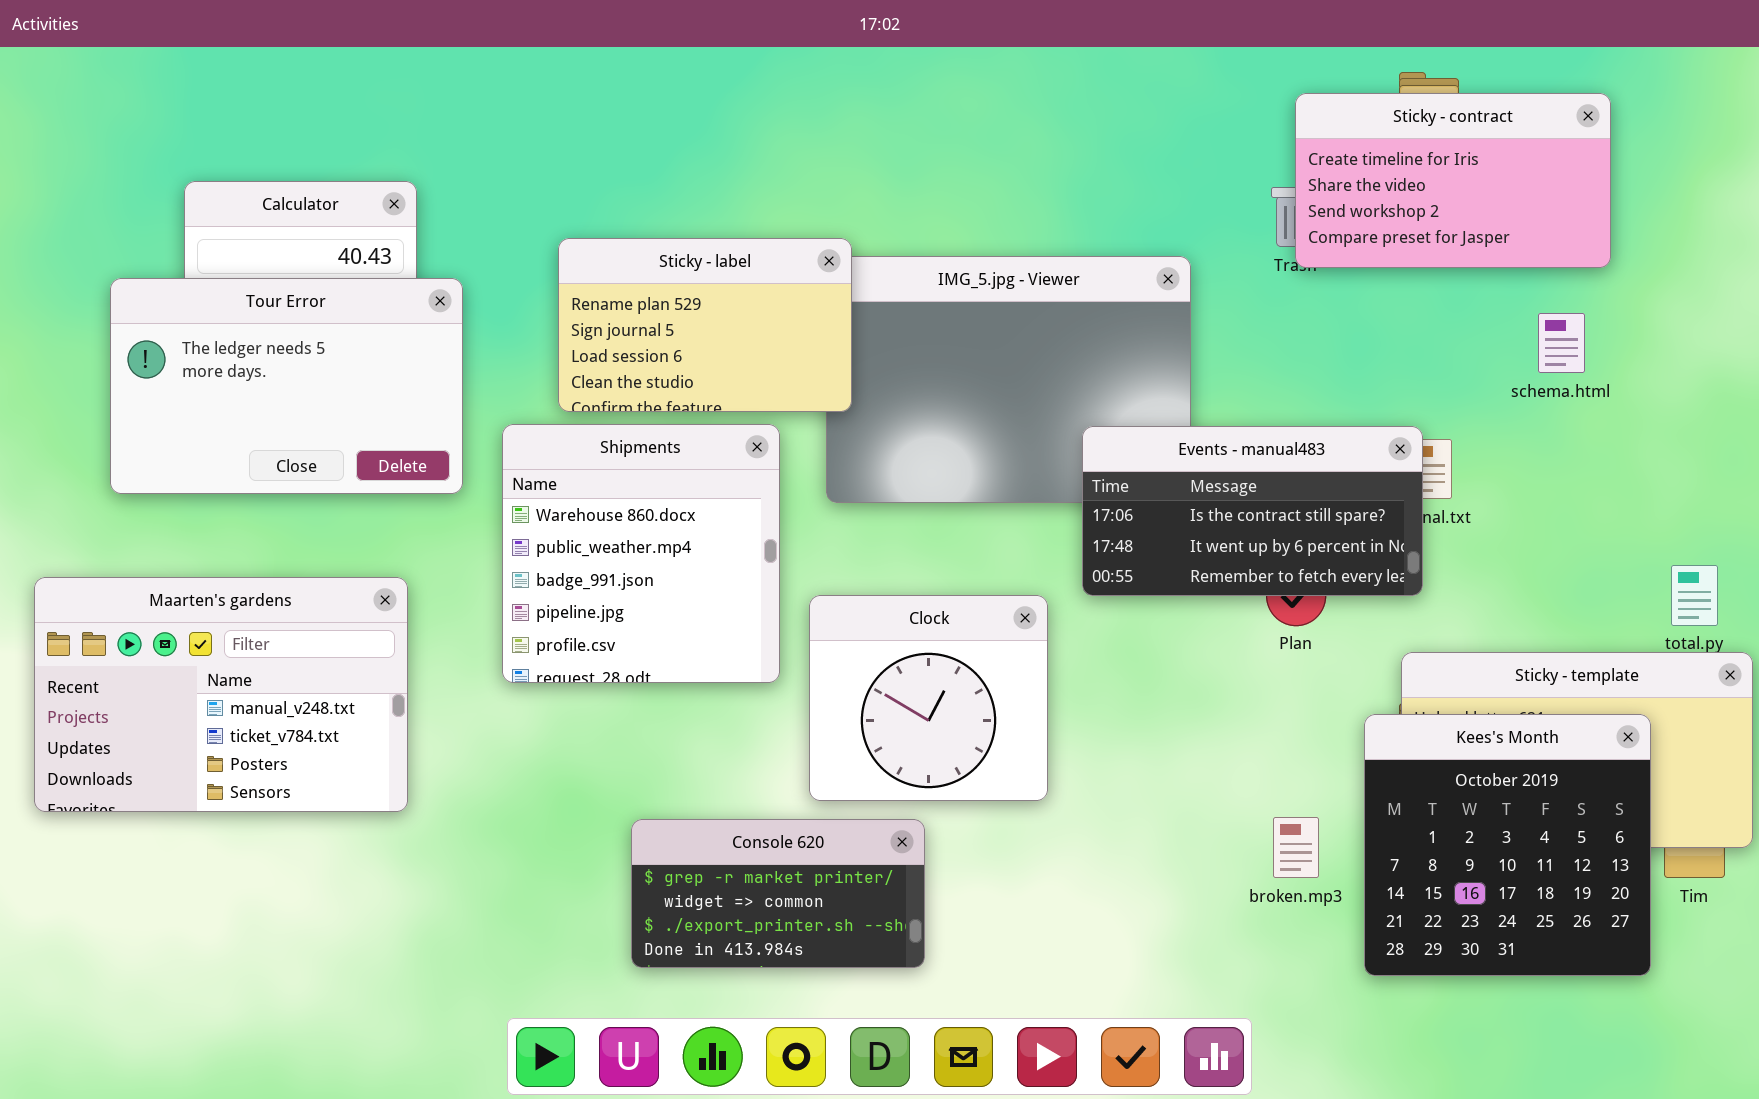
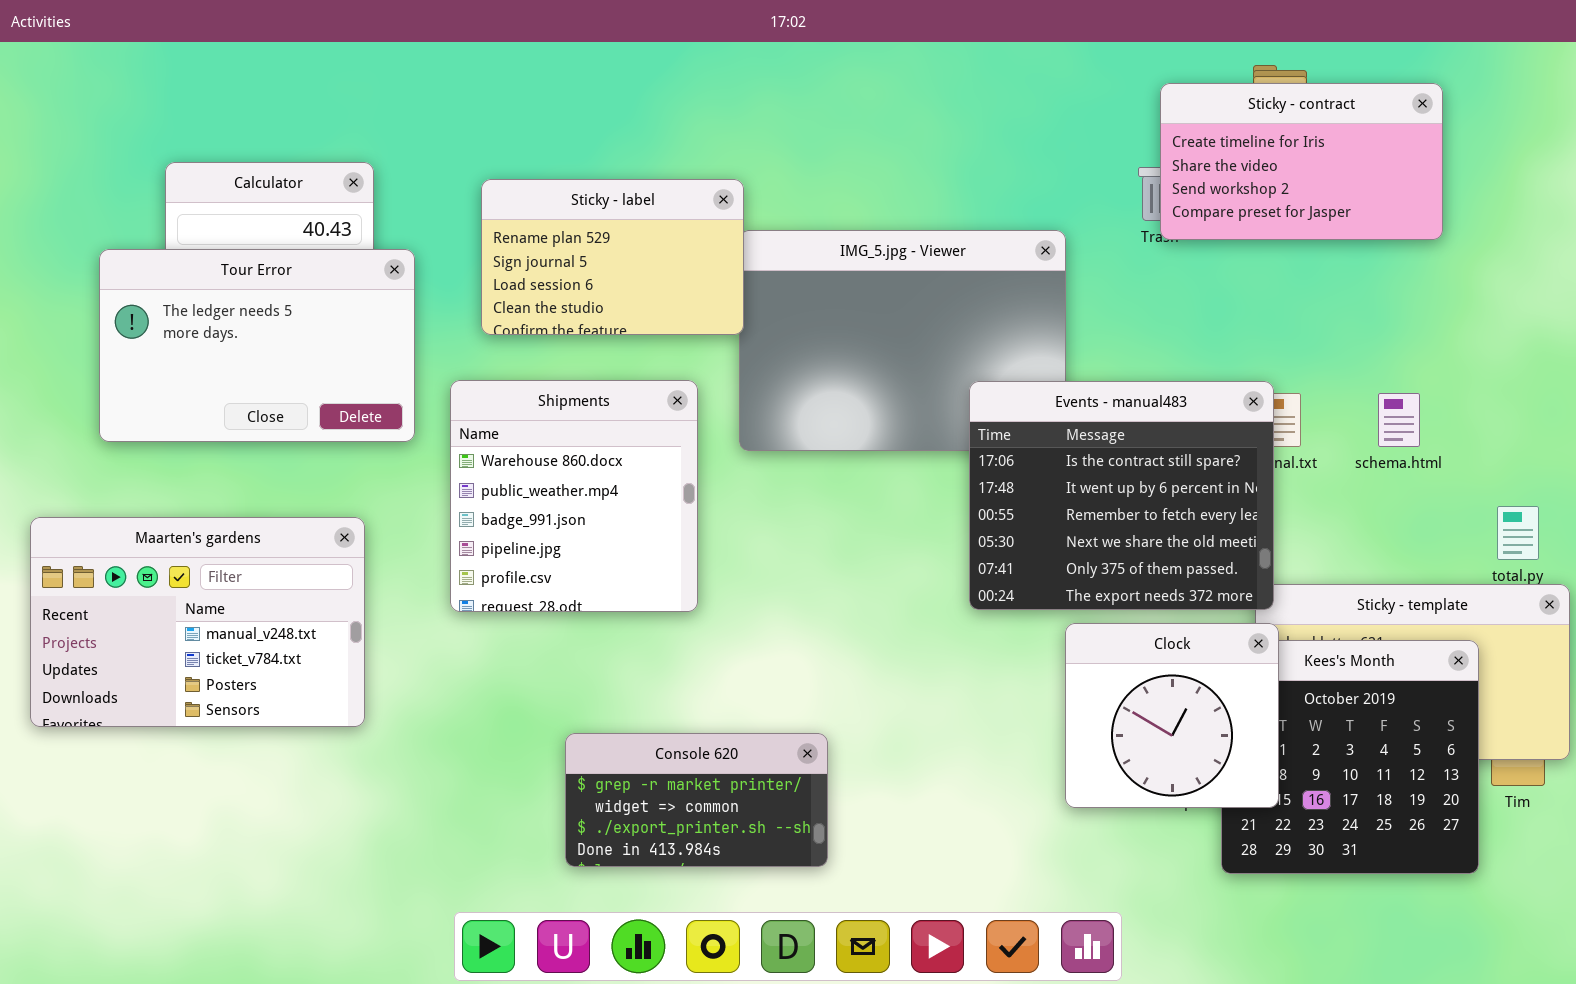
Sticky - label: [558,238,852,412] -> [481,179,744,335], moved
schema.html: [1538,313,1585,373] -> [1378,393,1420,447], moved
Events - manual483: [1082,426,1423,596] -> [969,381,1274,610], resized
Clock: [809,595,1048,801] -> [1065,623,1279,808], moved

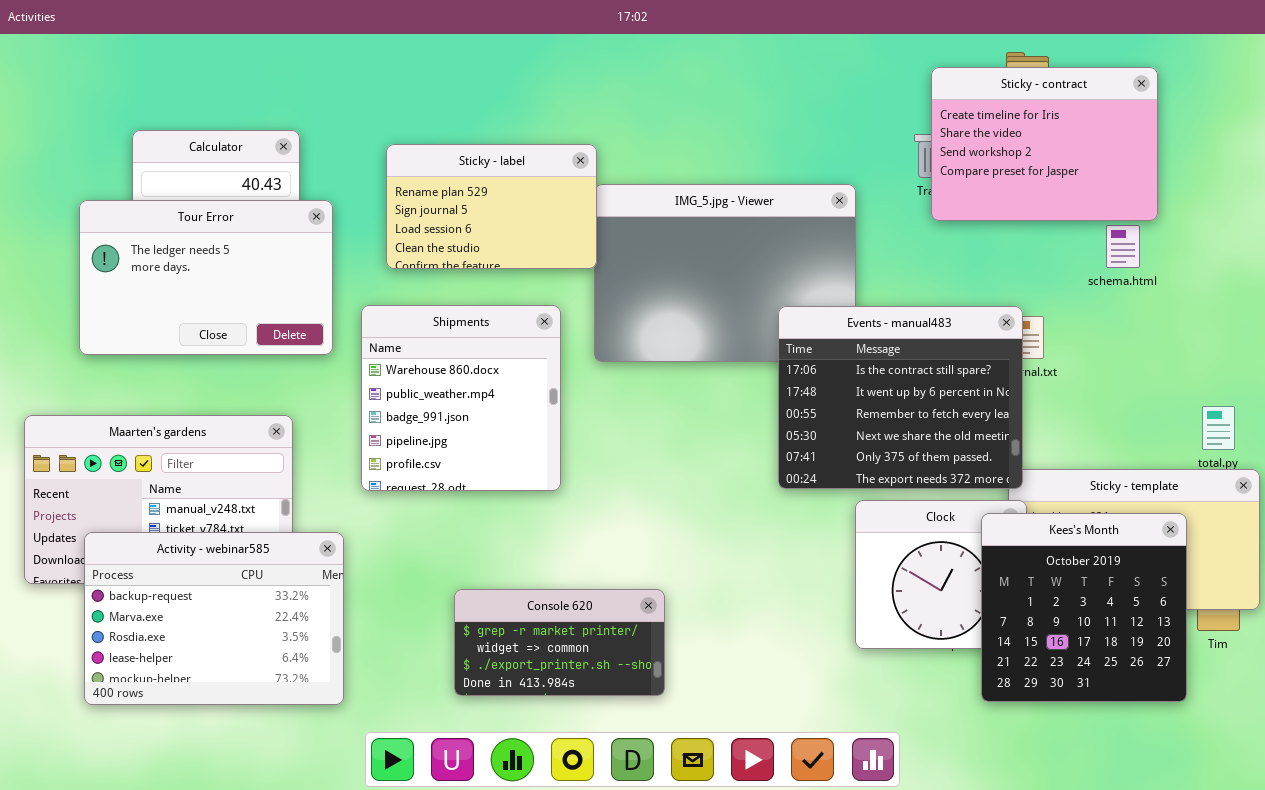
Sticky - contract: [1160,83,1443,240] -> [931,67,1158,221], resized
schema.html: [1378,393,1420,447] -> [1106,225,1140,268], moved
Kees's Month: [1221,640,1479,874] -> [981,513,1187,702], raised
Activity - webinar585: none -> [84,532,344,705], opened

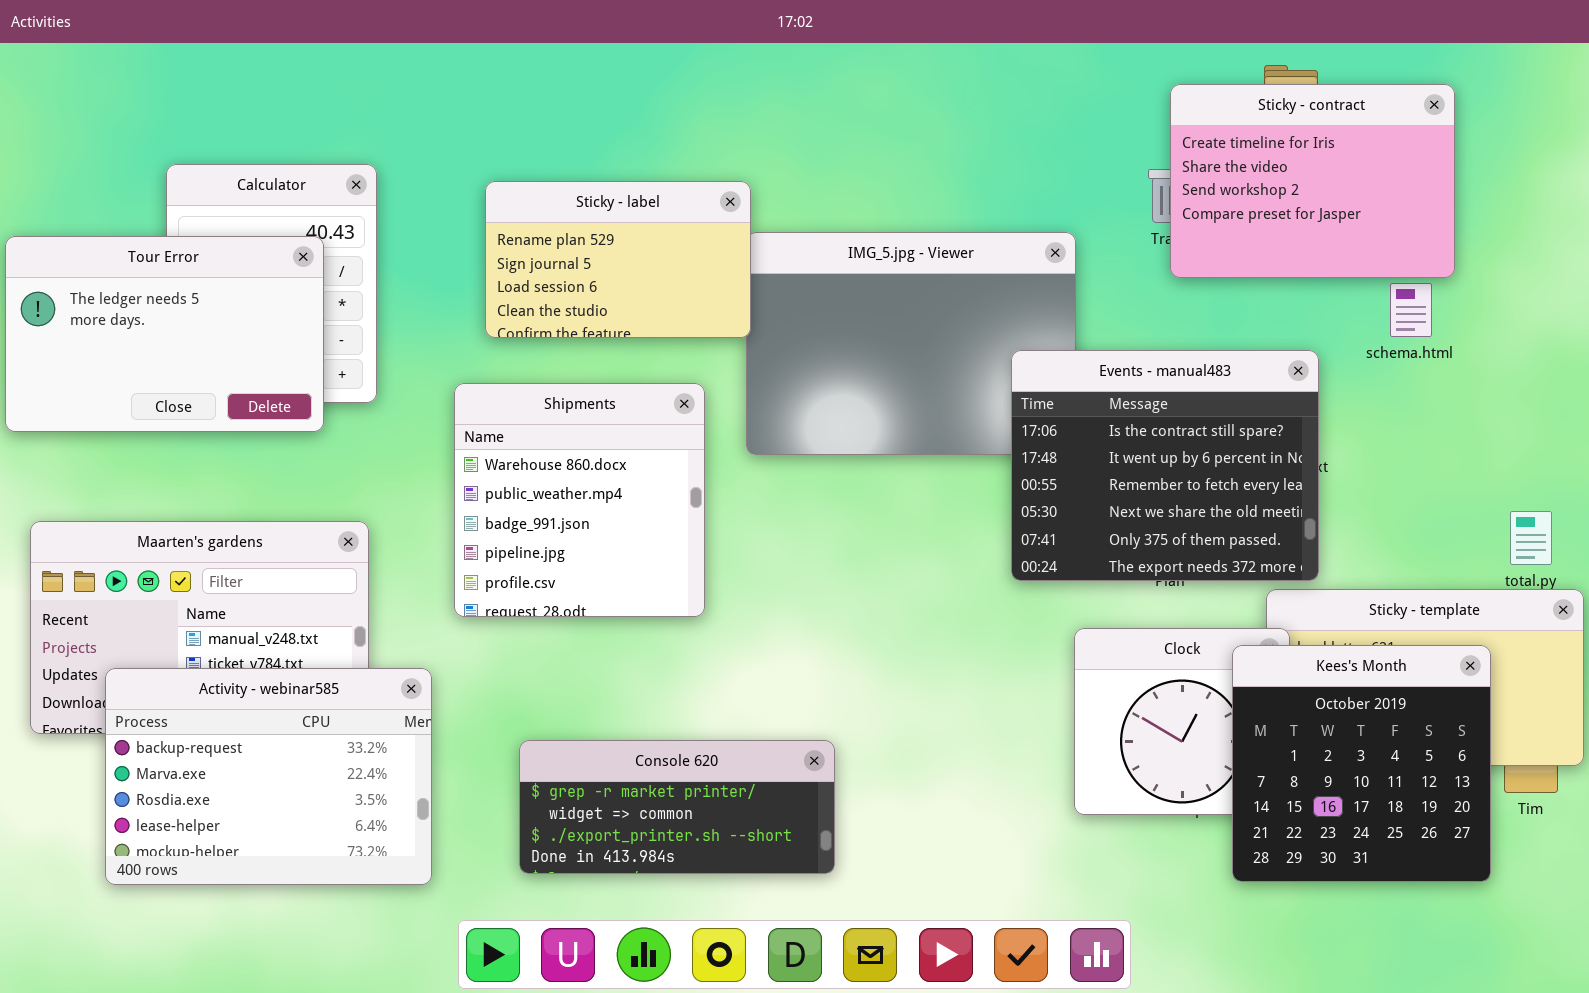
Tour Error: [79,200,333,355] -> [5,236,324,432], moved
Events - manual483: [778,306,1023,489] -> [1011,350,1319,581], moved
Console 620: [454,589,665,696] -> [519,740,835,874], resized

